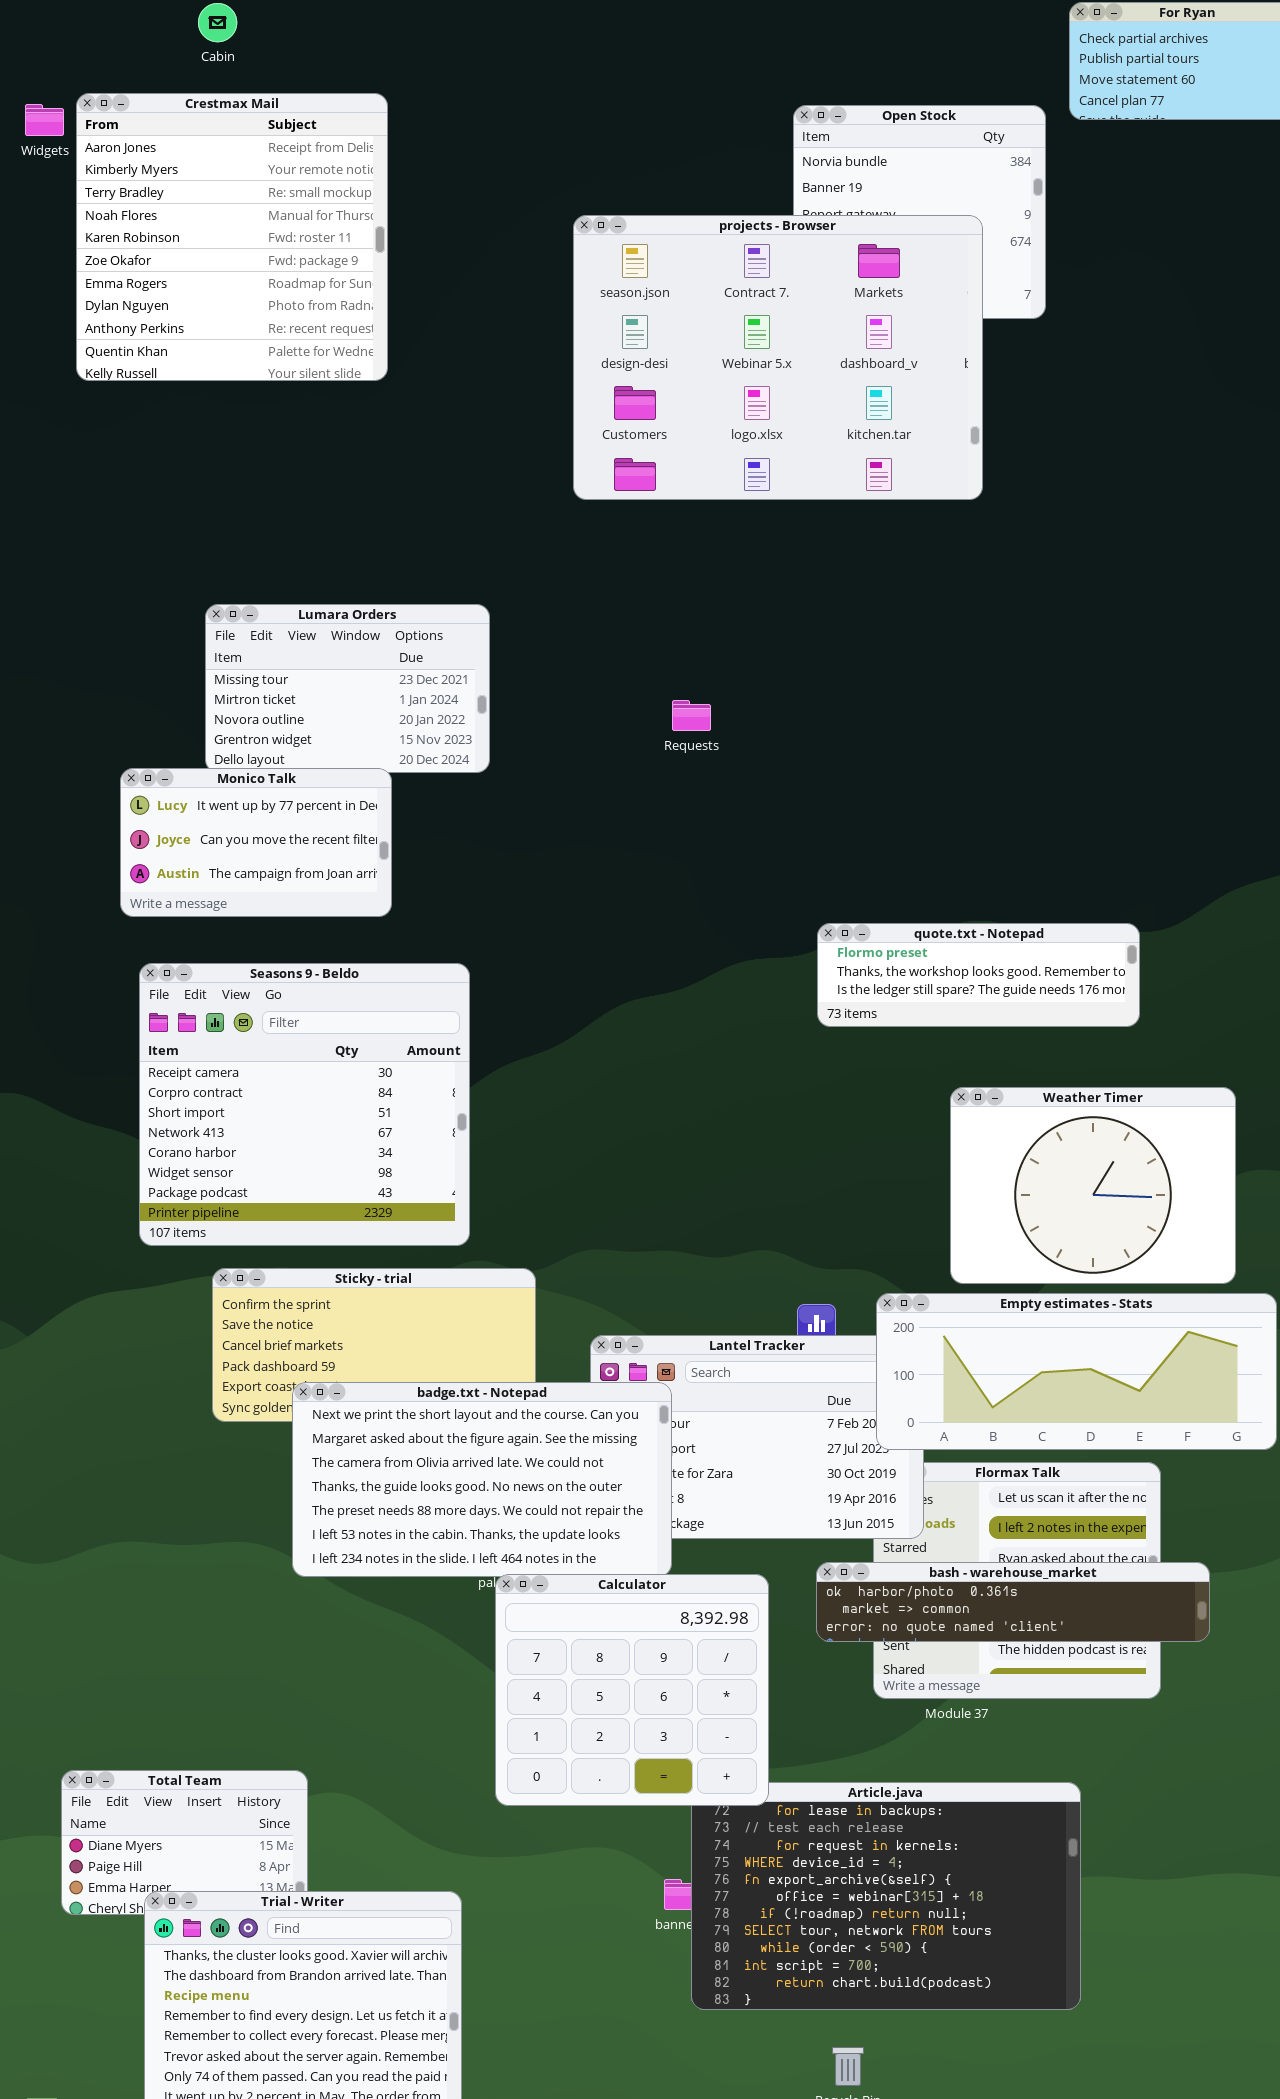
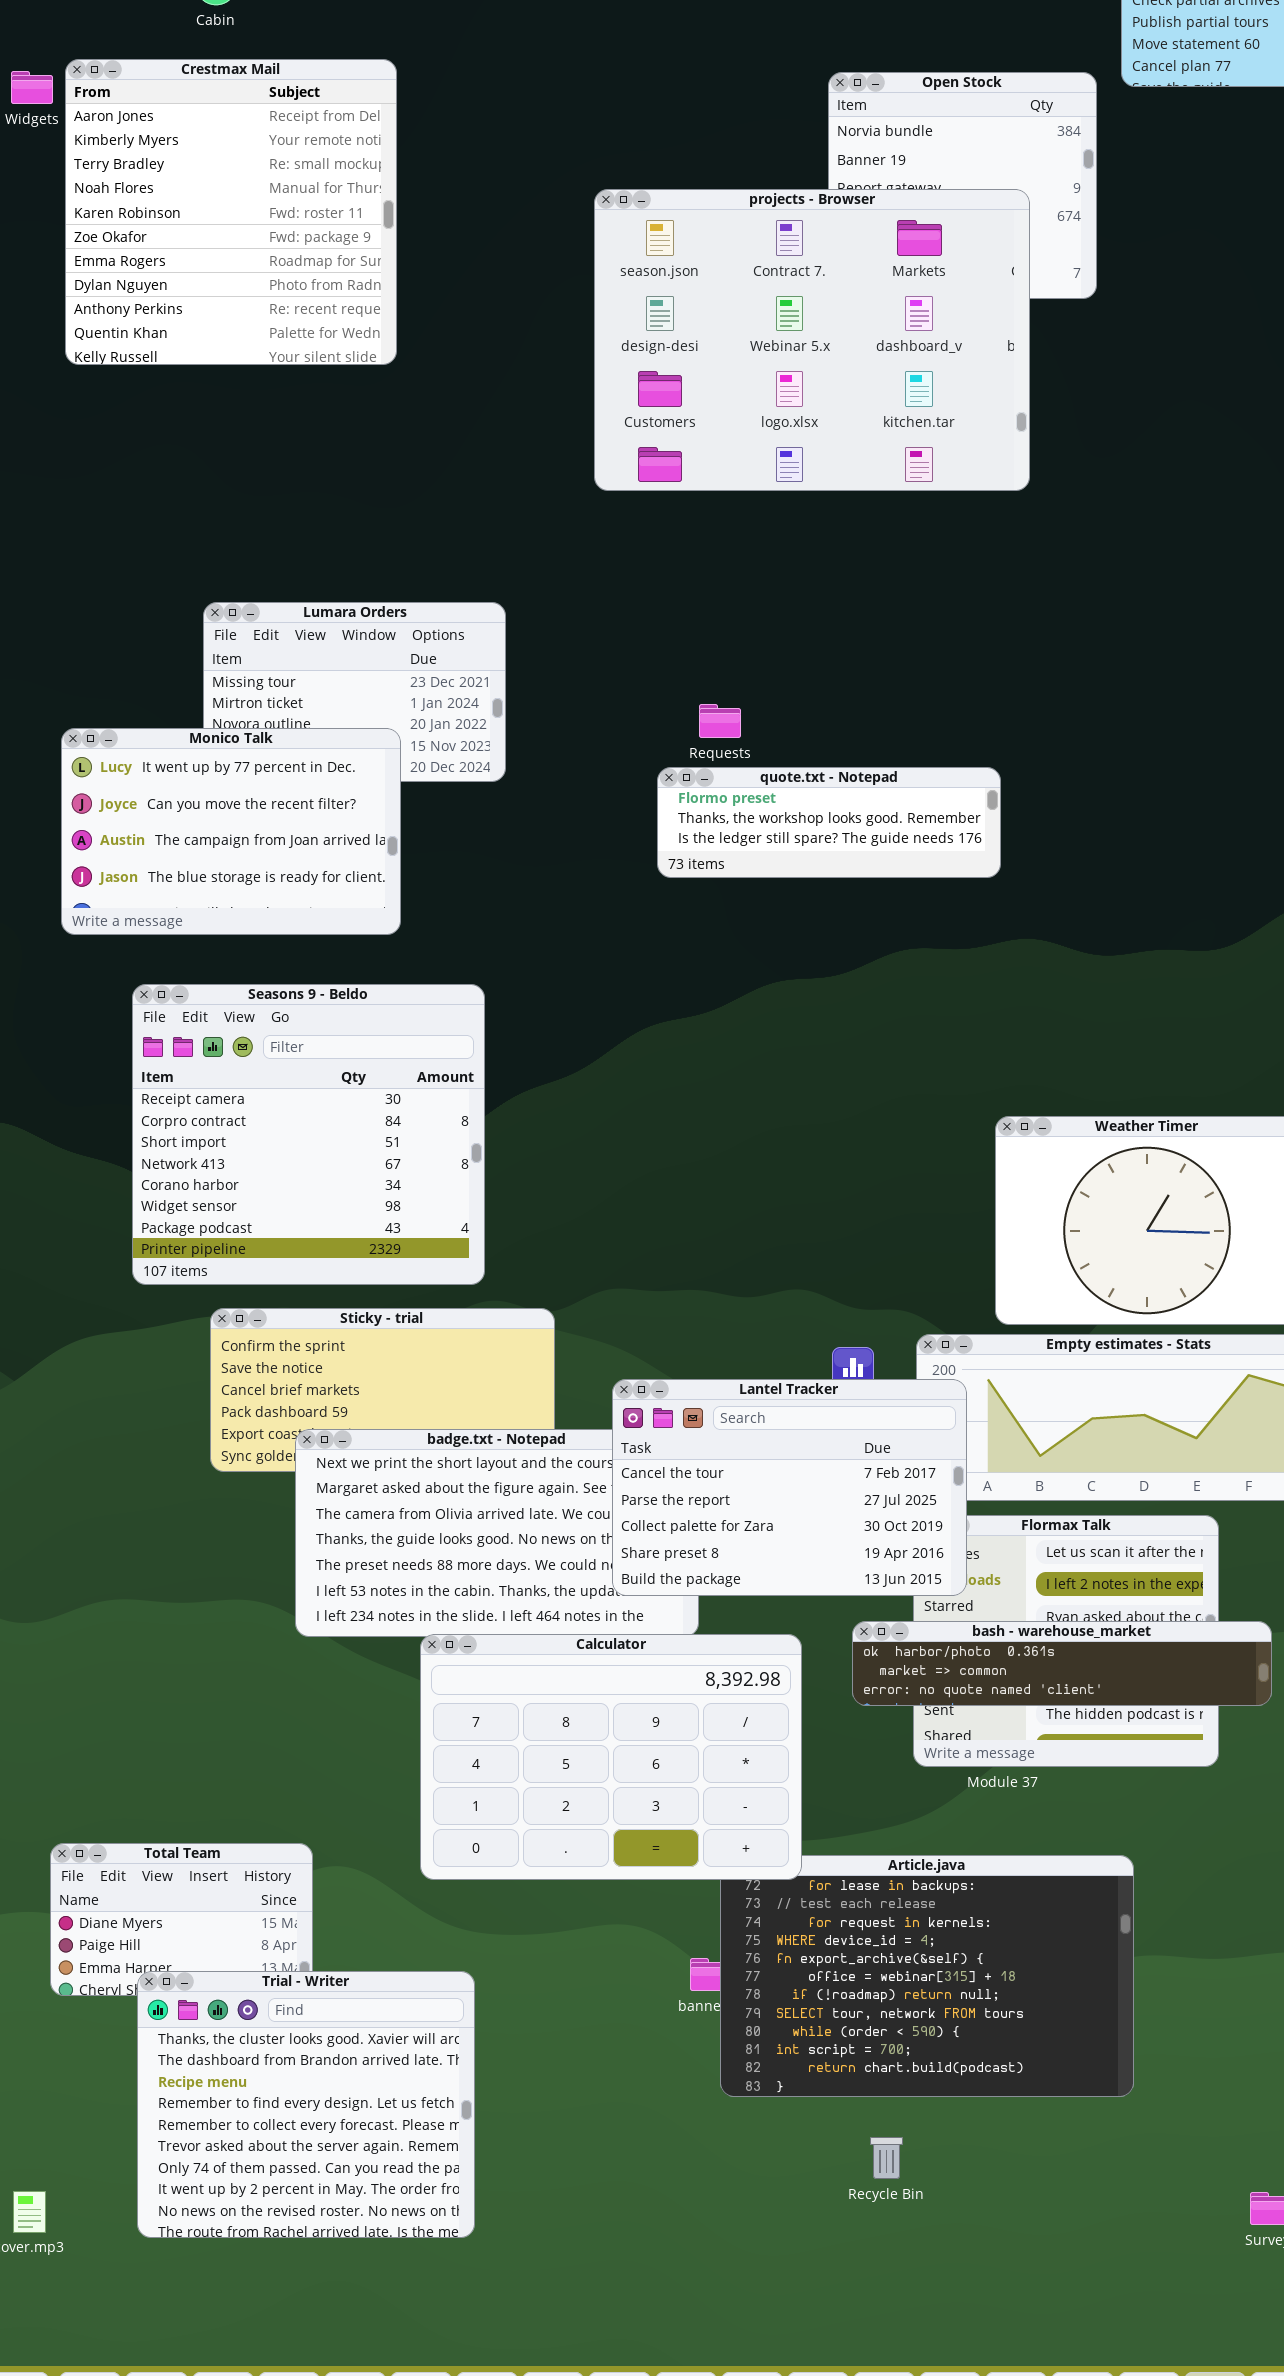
Monico Talk: [120,768,392,917] -> [61,728,401,935], resized
quote.txt - Notepad: [817,923,1140,1027] -> [657,767,1001,878], moved
Lantel Tracker: [590,1335,924,1539] -> [612,1379,967,1596], raised
Calculator: [495,1574,769,1806] -> [420,1634,802,1880], resized

